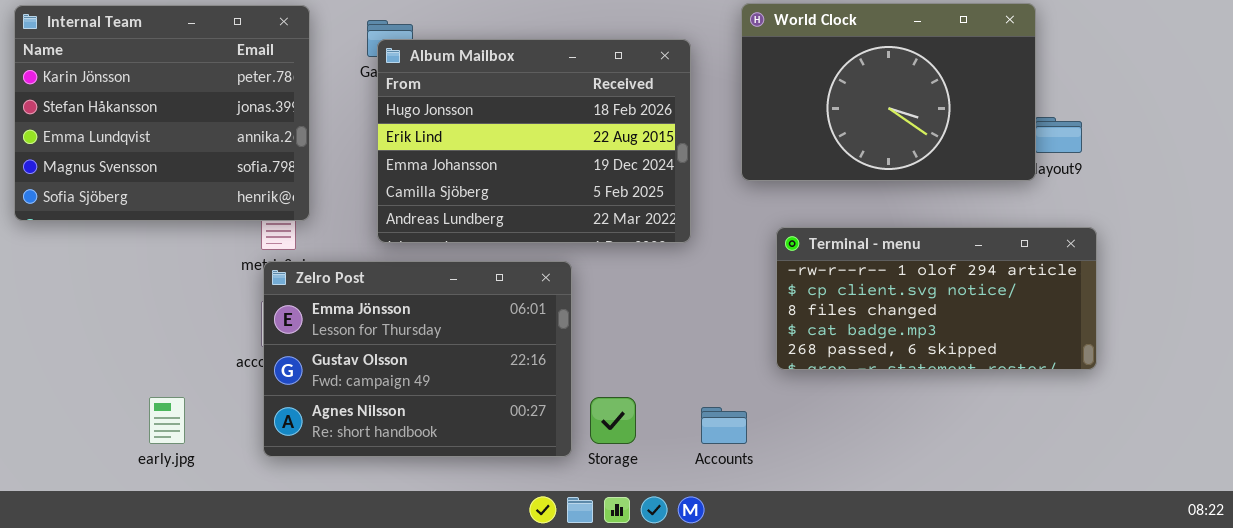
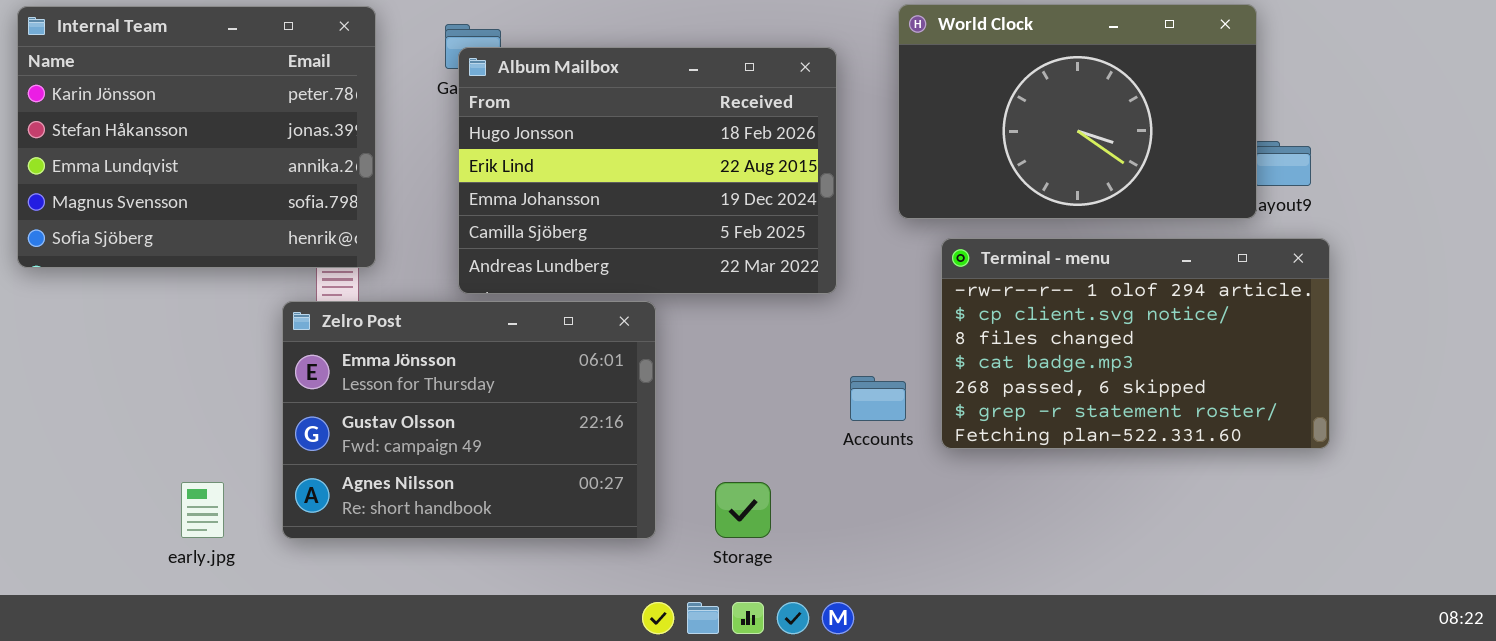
Terminal - menu: [776,227,1097,370] -> [941,238,1330,449], resized
Zelro Post: [263,261,572,457] -> [282,301,656,539], moved
Accounts: [701,407,747,444] -> [850,376,906,421], moved

